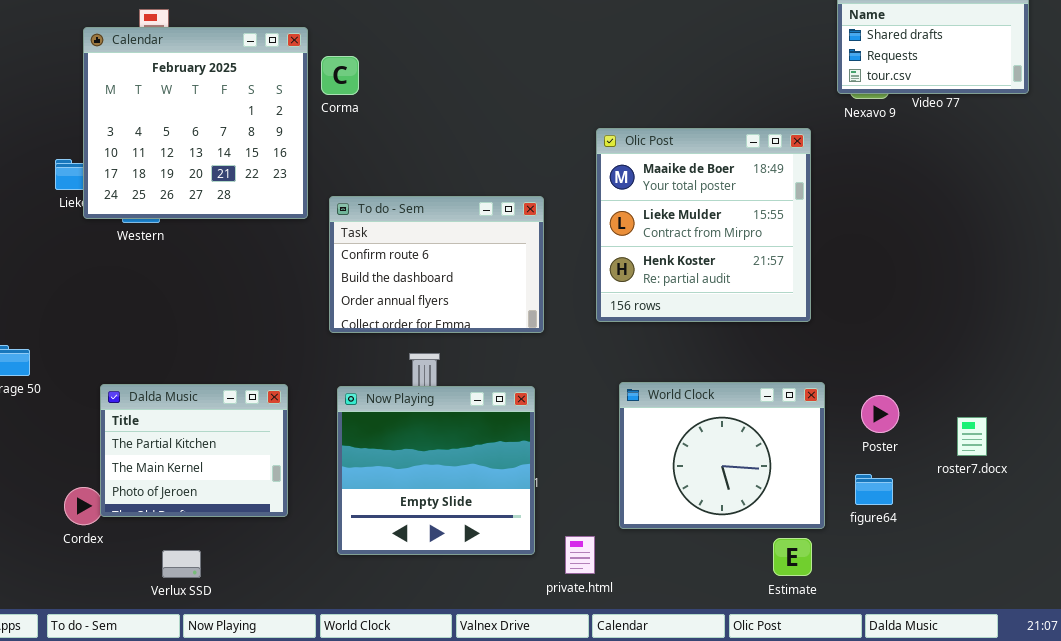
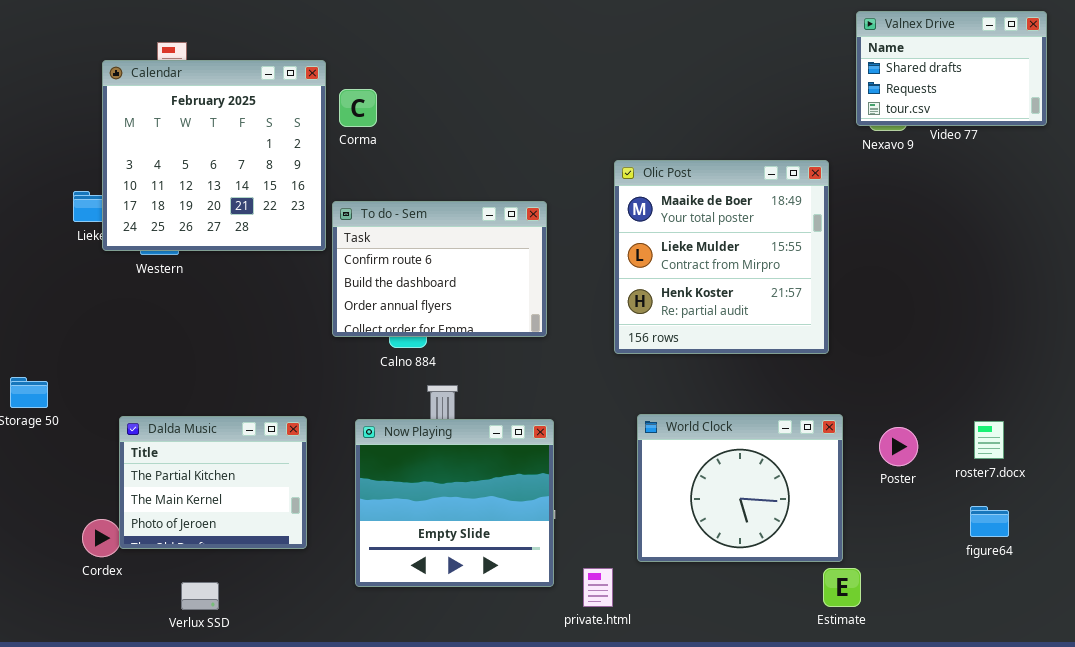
To do - Sem: [329,196,544,333] -> [332,201,547,337], moved
roster7.docx: [957,417,987,456] -> [974,421,1004,459], moved
figure64: [855,474,893,505] -> [970,506,1009,537], moved
Estimate: [773,538,812,576] -> [823,568,861,607], moved

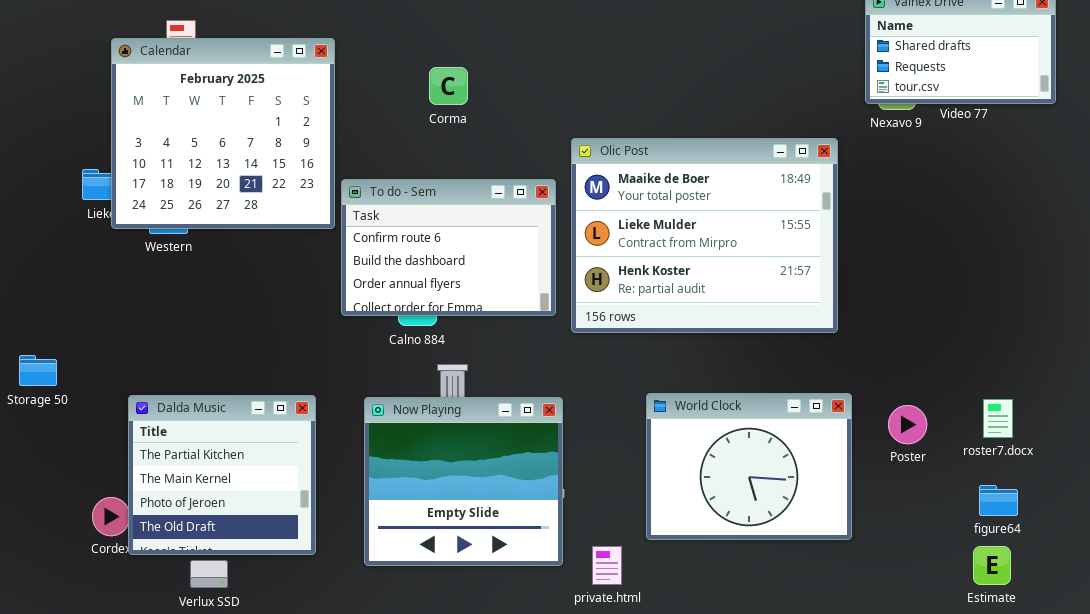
Corma: [339,89,377,127] -> [429,67,468,105], moved
Olic Post: [614,160,829,354] -> [571,138,838,333], resized
Dalda Music: [119,416,307,549] -> [128,395,316,555], resized
Estimate: [823,568,861,607] -> [973,546,1011,585], moved

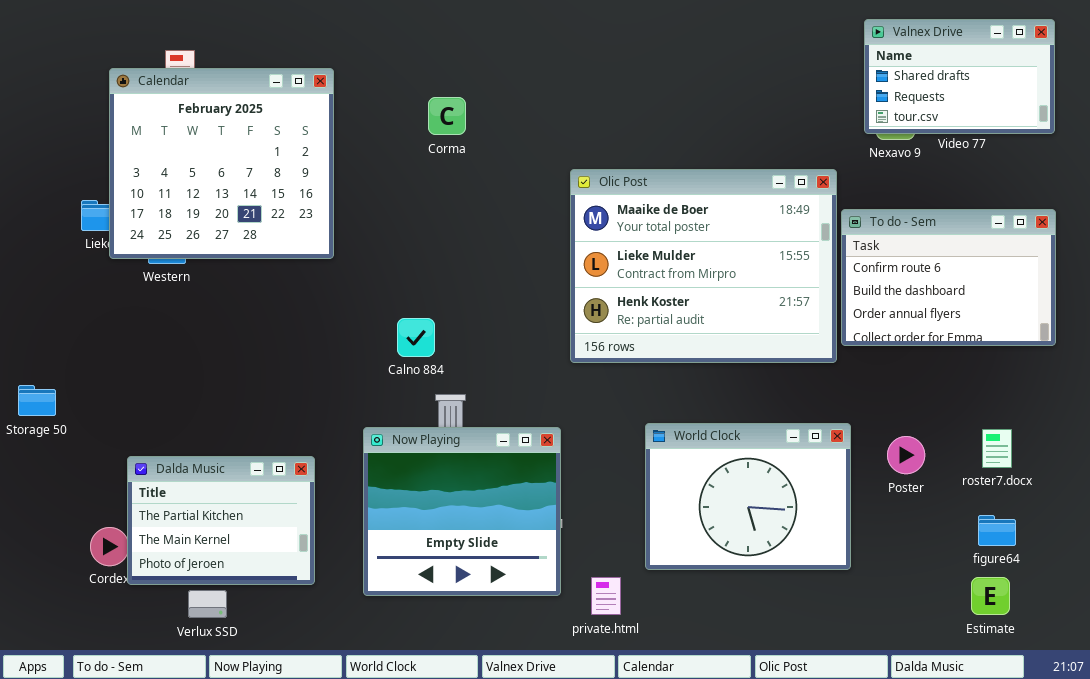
To do - Sem: [341,179,556,316] -> [841,209,1056,346], moved
Dalda Music: [128,395,316,555] -> [127,456,315,585], resized

